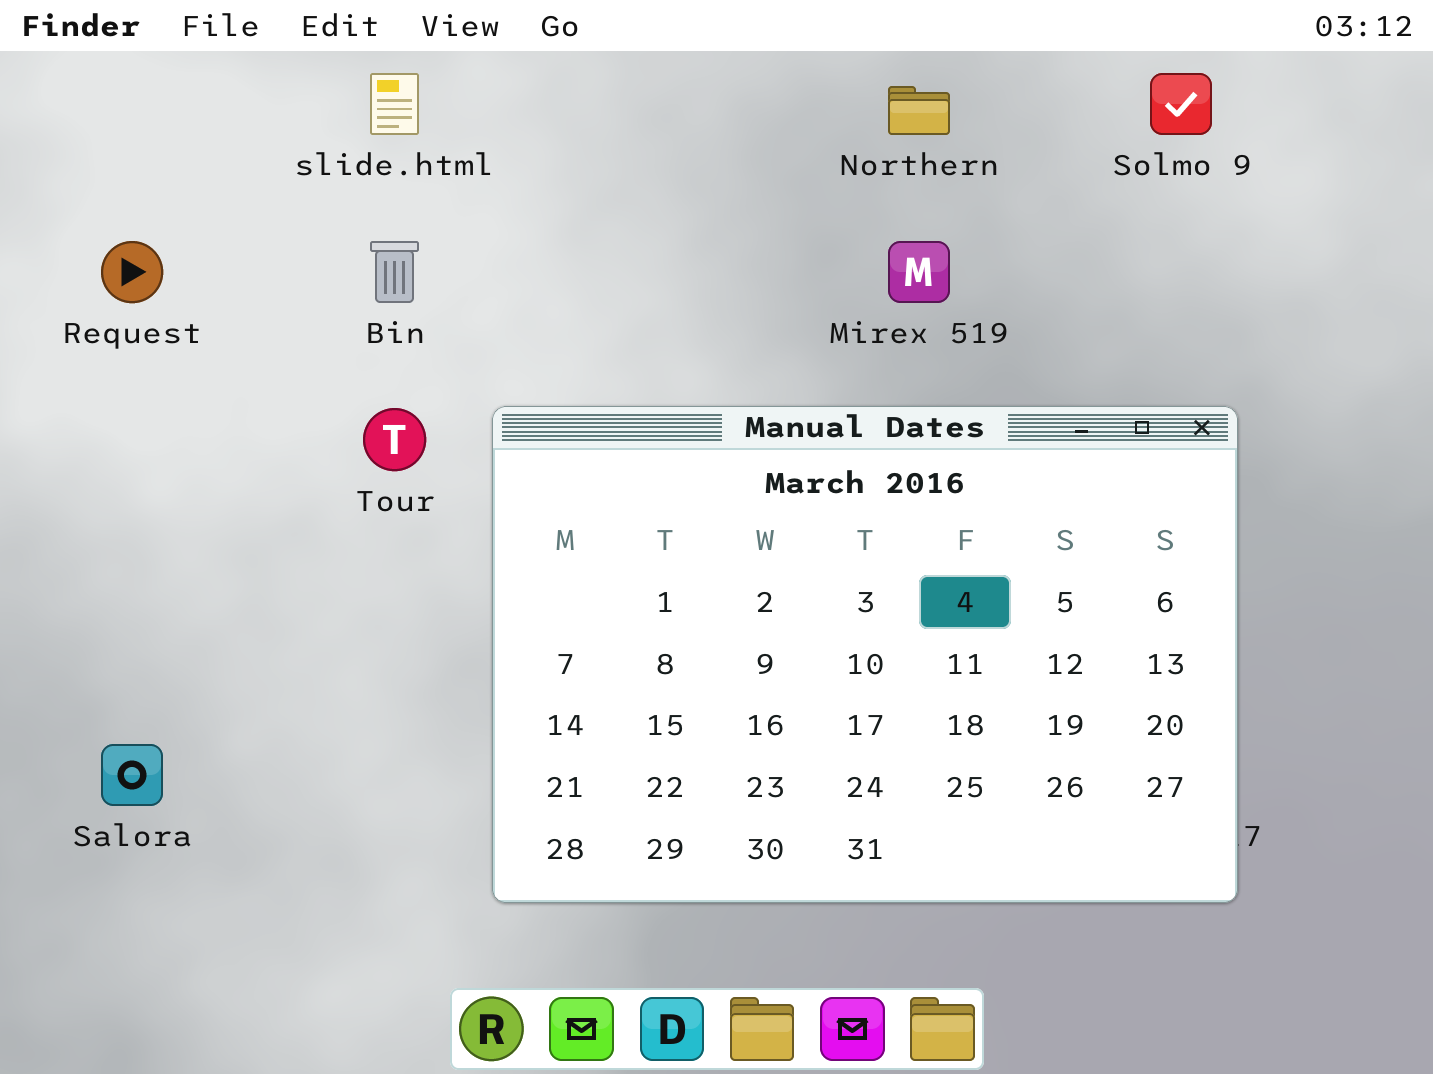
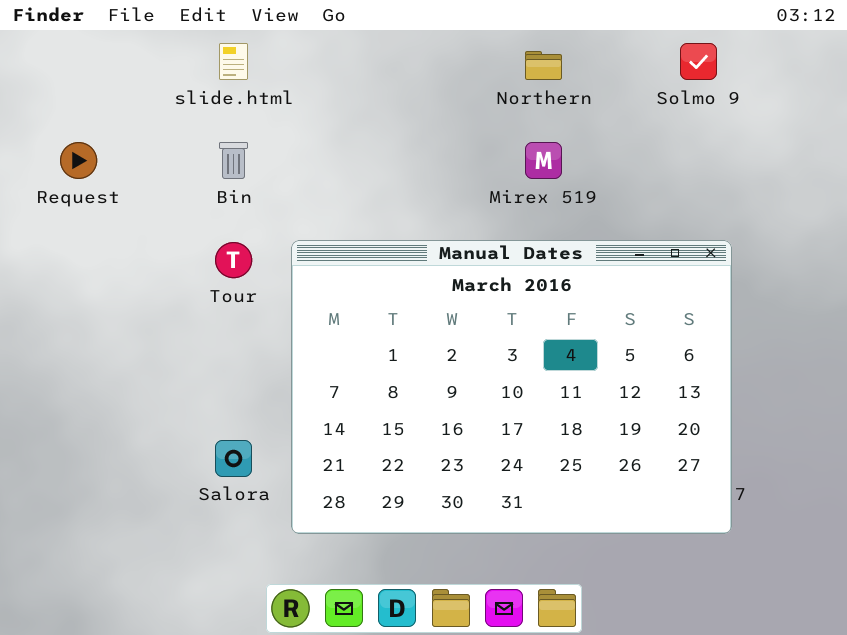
Salora: [101,744,163,806] -> [215,440,252,477], moved

